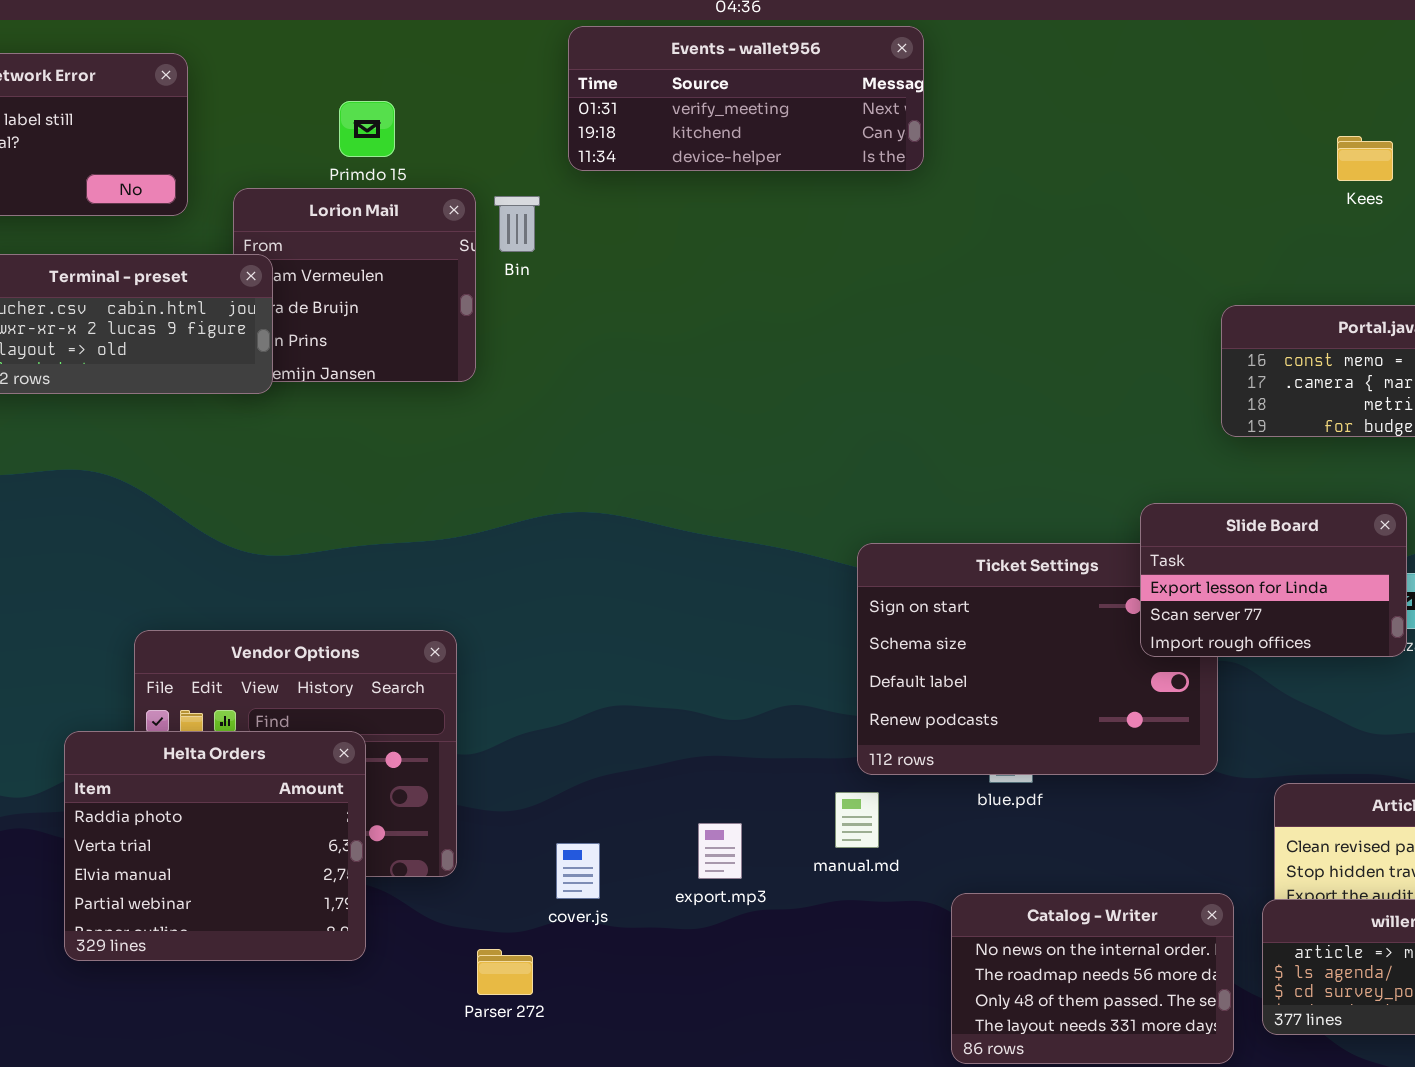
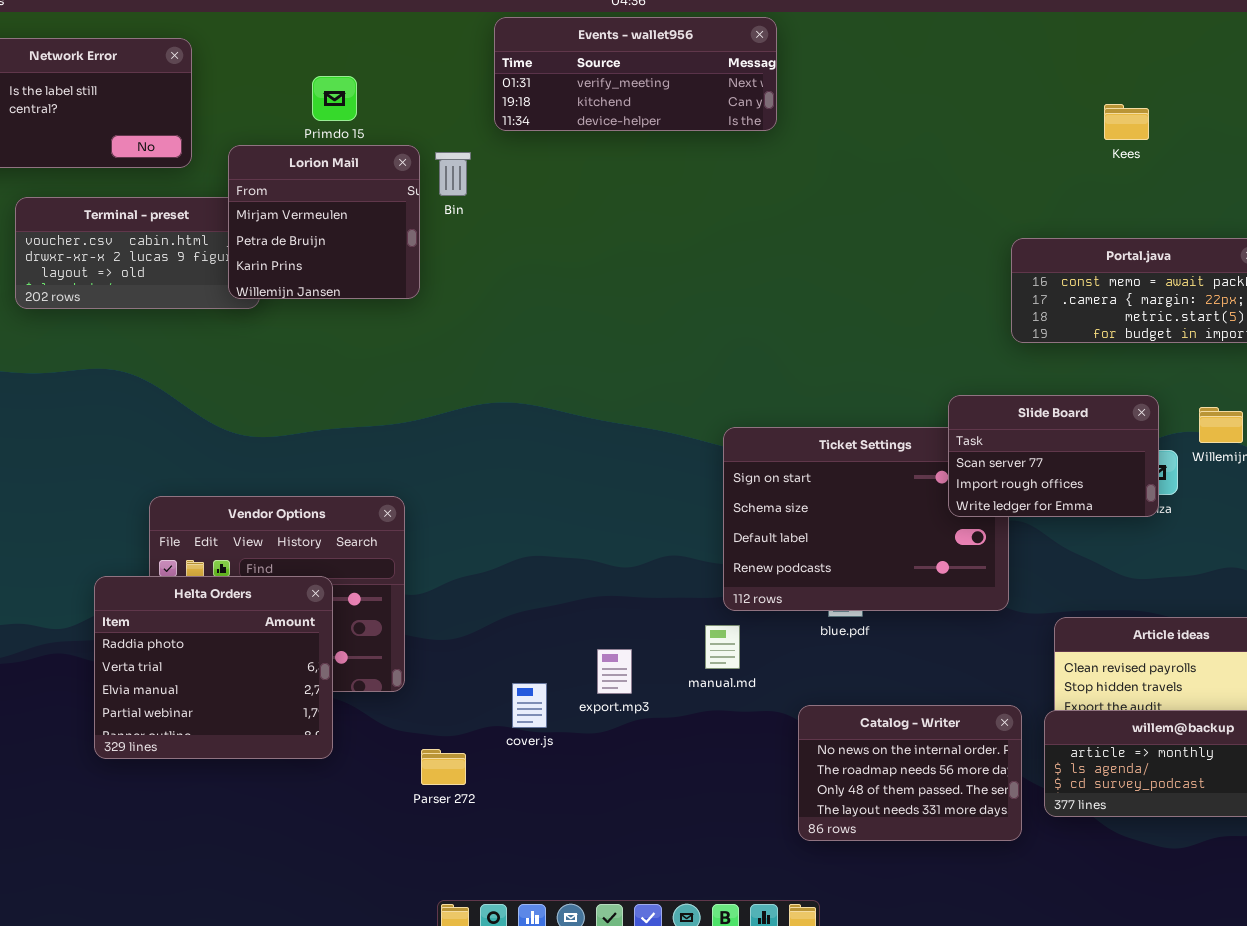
Lorion Mail: [233,188,476,382] -> [228,145,420,299], raised
Slide Board: [1140,503,1407,657] -> [948,395,1159,517], scrolled down 1 row
cover.js: [556,843,600,899] -> [512,683,547,728], moved

